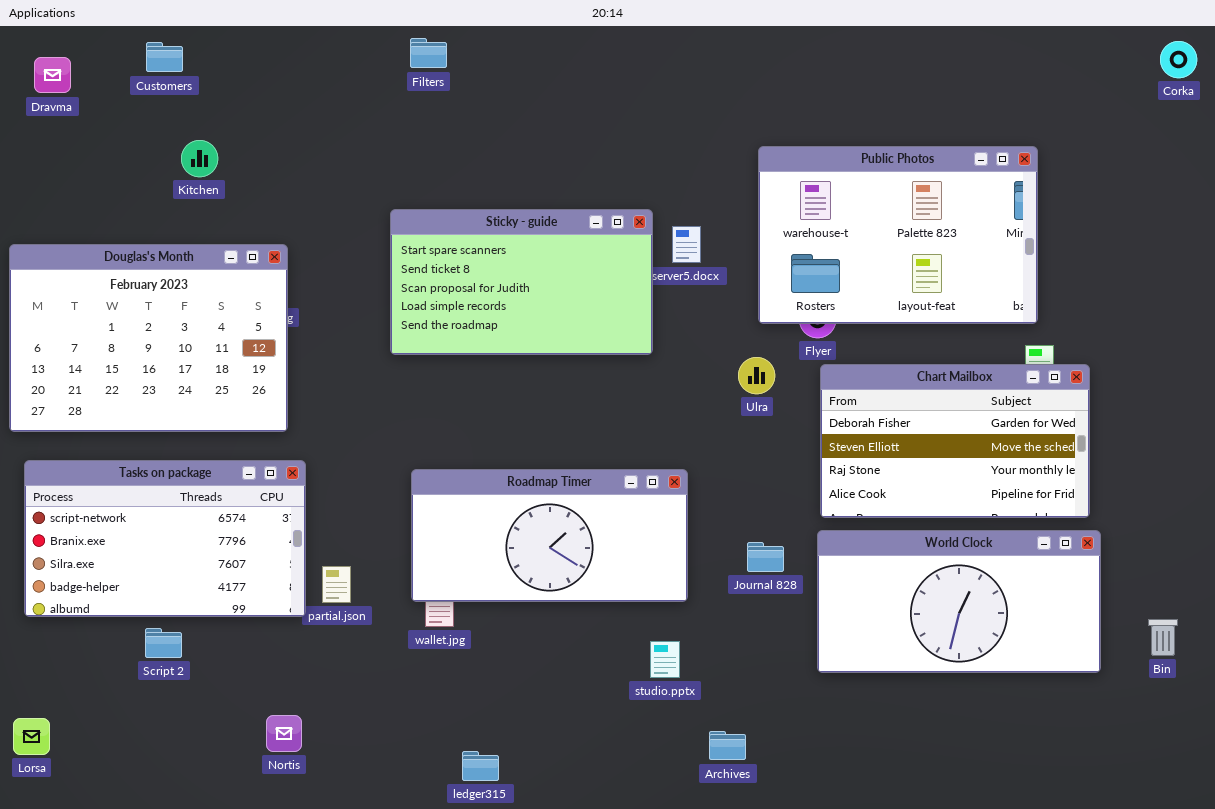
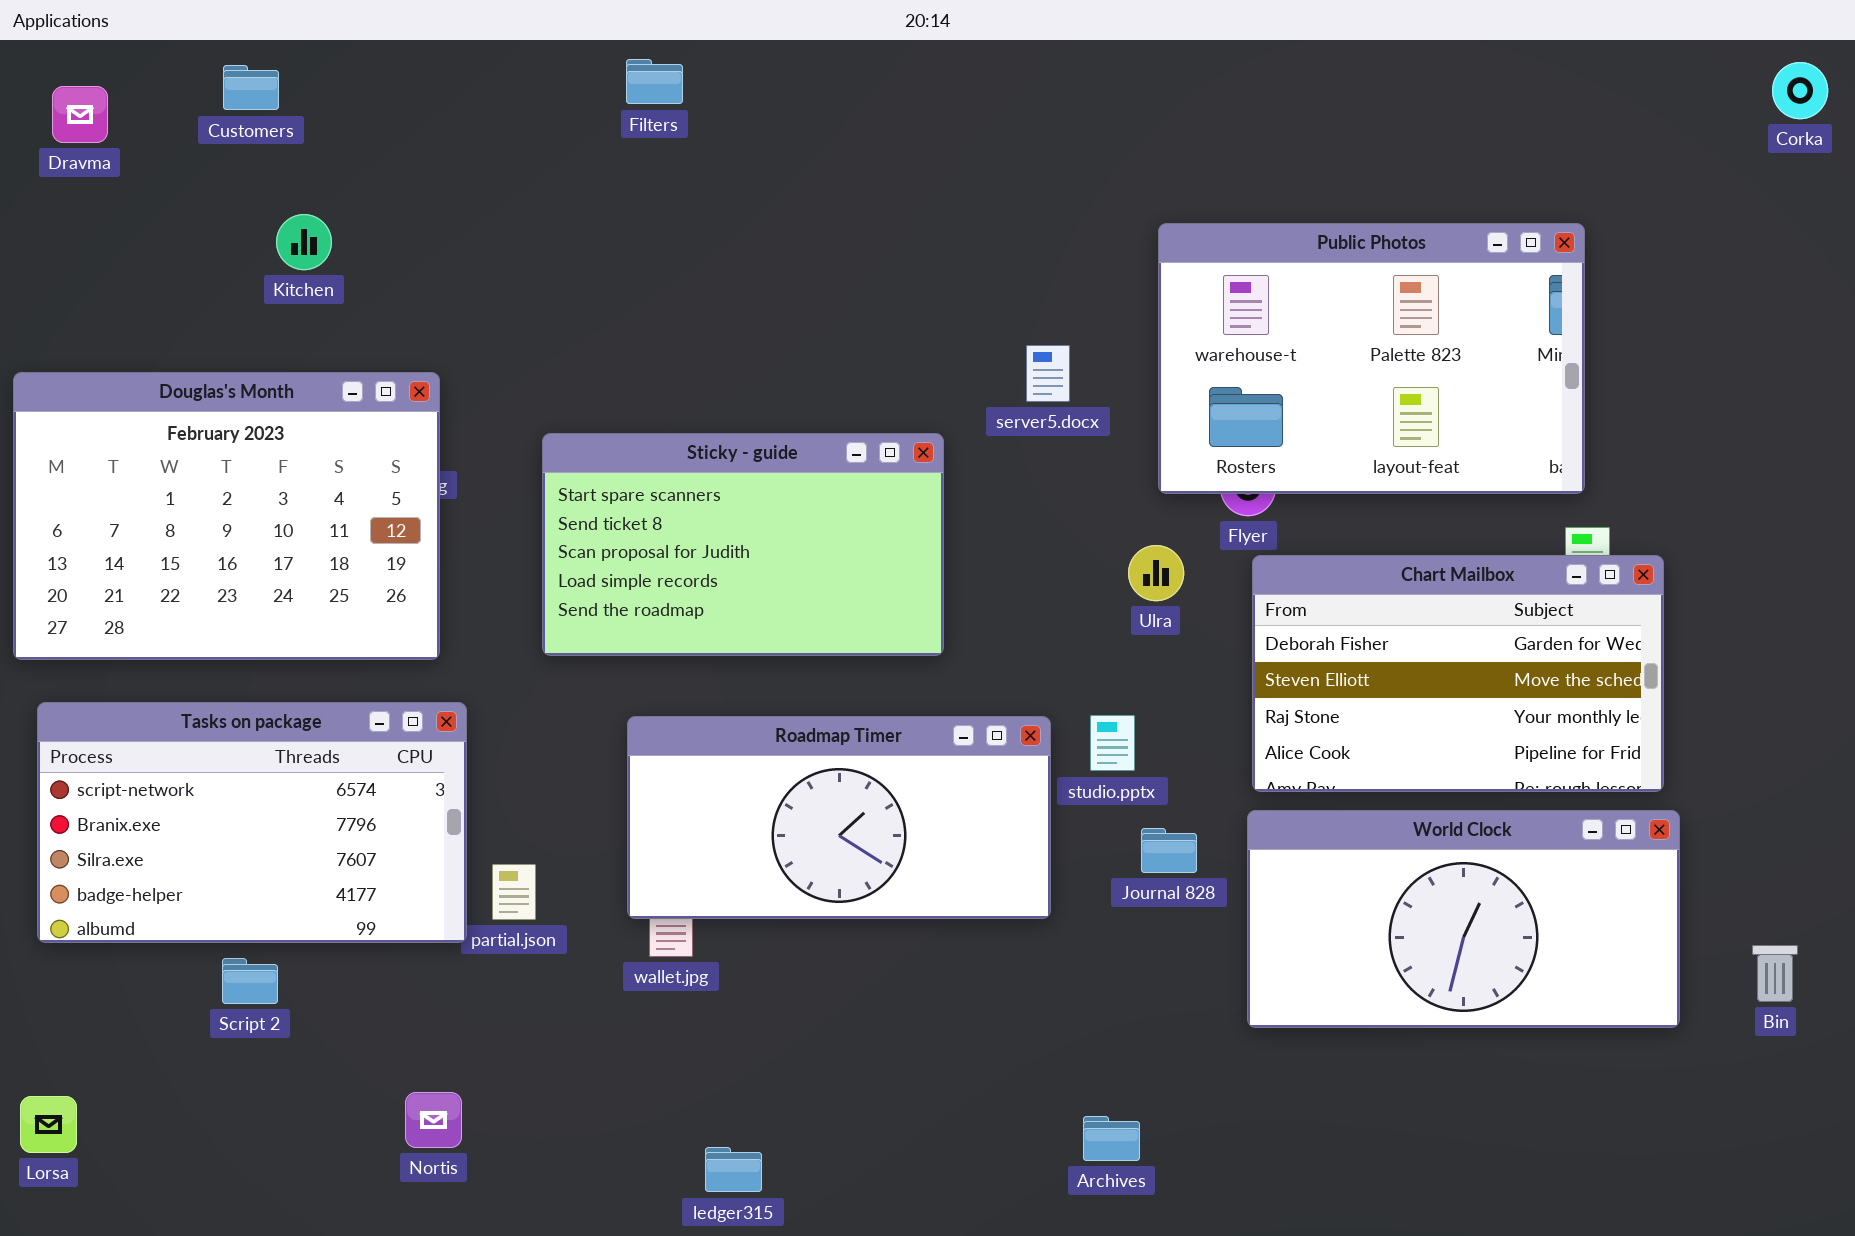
Sticky - guide: [390,209,653,355] -> [542,433,944,656], moved
studio.pptx: [650,641,680,678] -> [1090,715,1135,771], moved

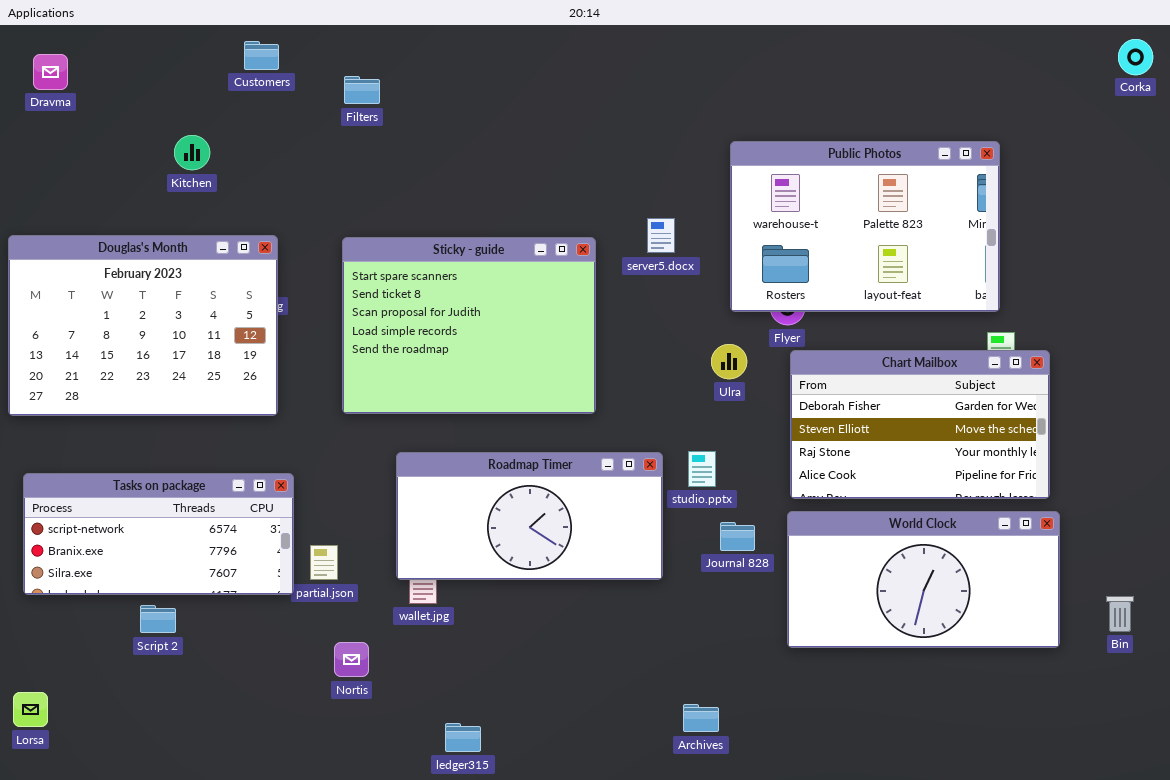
Filters: [626,59,683,104] -> [344,76,380,104], moved
Customers: [223,65,279,110] -> [244,41,279,70], moved
Sticky - guide: [542,433,944,656] -> [342,237,596,414], resized
Tasks on package: [37,702,467,943] -> [23,473,294,595], resized
Nortis: [405,1092,462,1148] -> [334,642,369,677], moved

